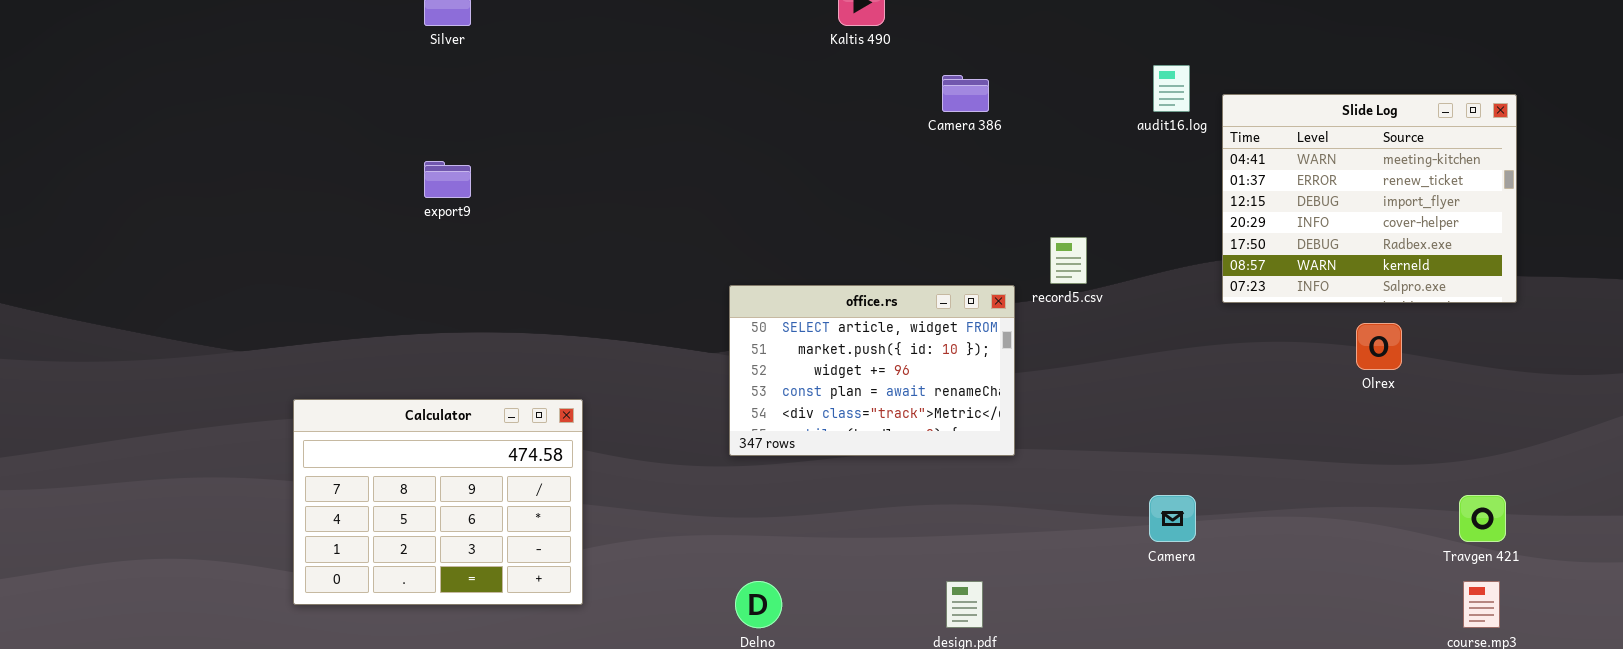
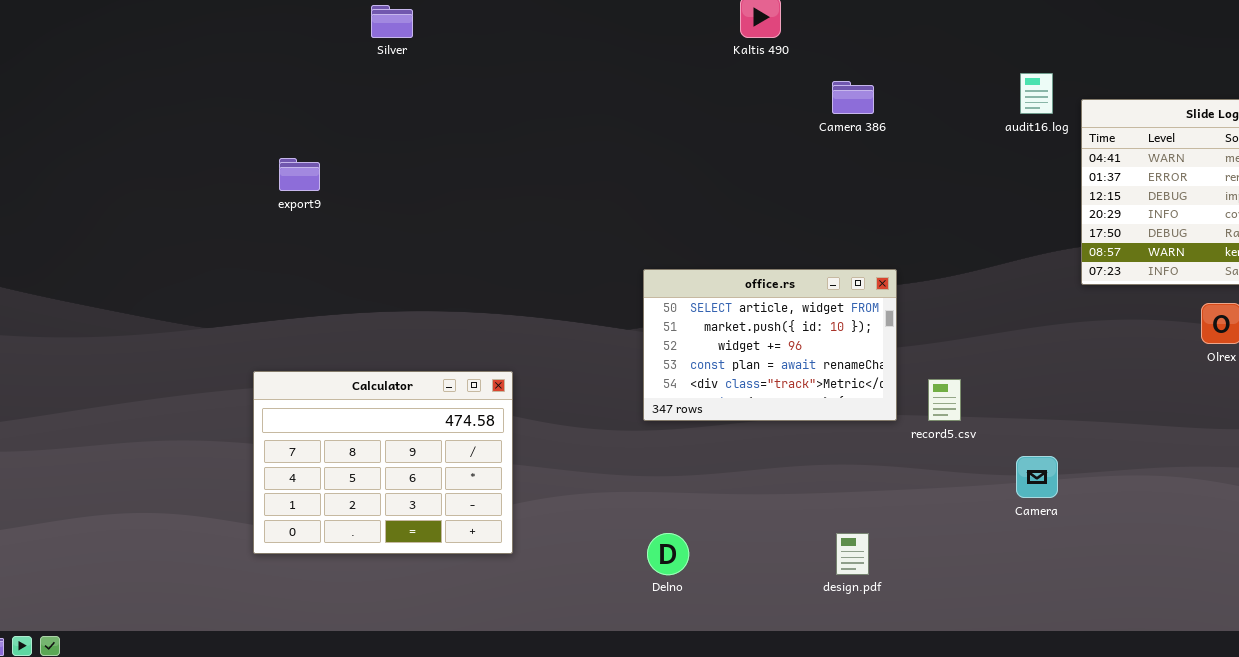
export9: [424,161,471,198] -> [279,158,320,191], moved
record5.csv: [1050,237,1087,284] -> [928,379,961,421], moved

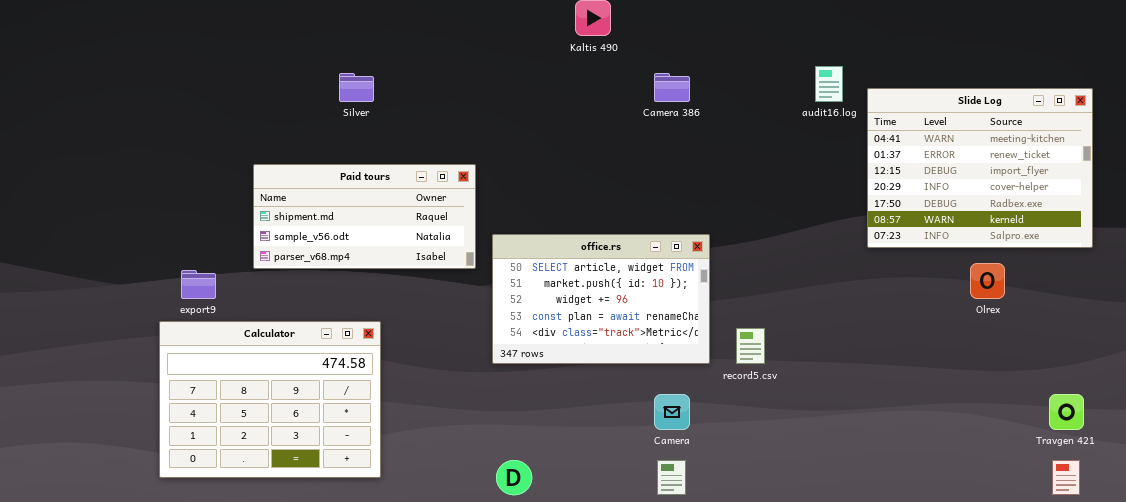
Silver: [371,5,413,38] -> [339,73,374,102], moved
export9: [279,158,320,191] -> [181,270,216,299], moved
Paid tours: none -> [253,164,476,269], opened
Camera: [1016,456,1058,498] -> [654,394,690,430], moved

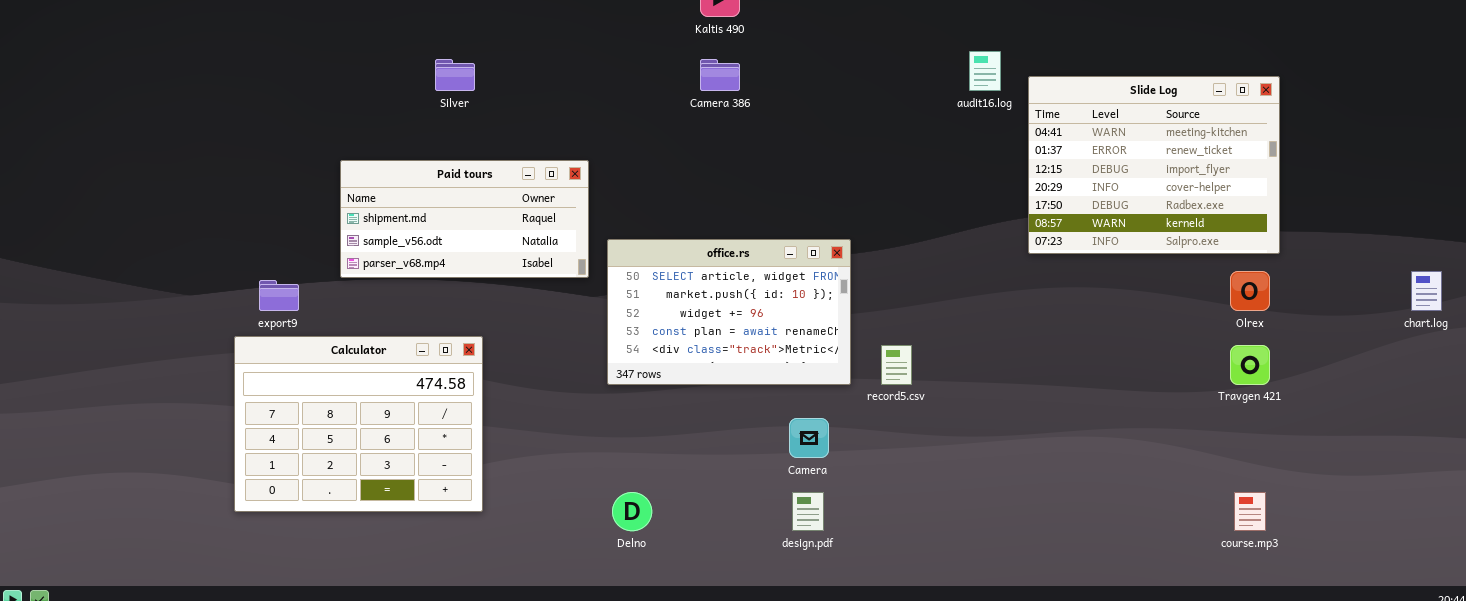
Camera 386: [654,73,690,102] -> [700,59,740,91], moved
Olrex: [970,263,1005,299] -> [1230,271,1270,311], moved
Travgen 421: [1049,394,1084,430] -> [1230,345,1270,385], moved

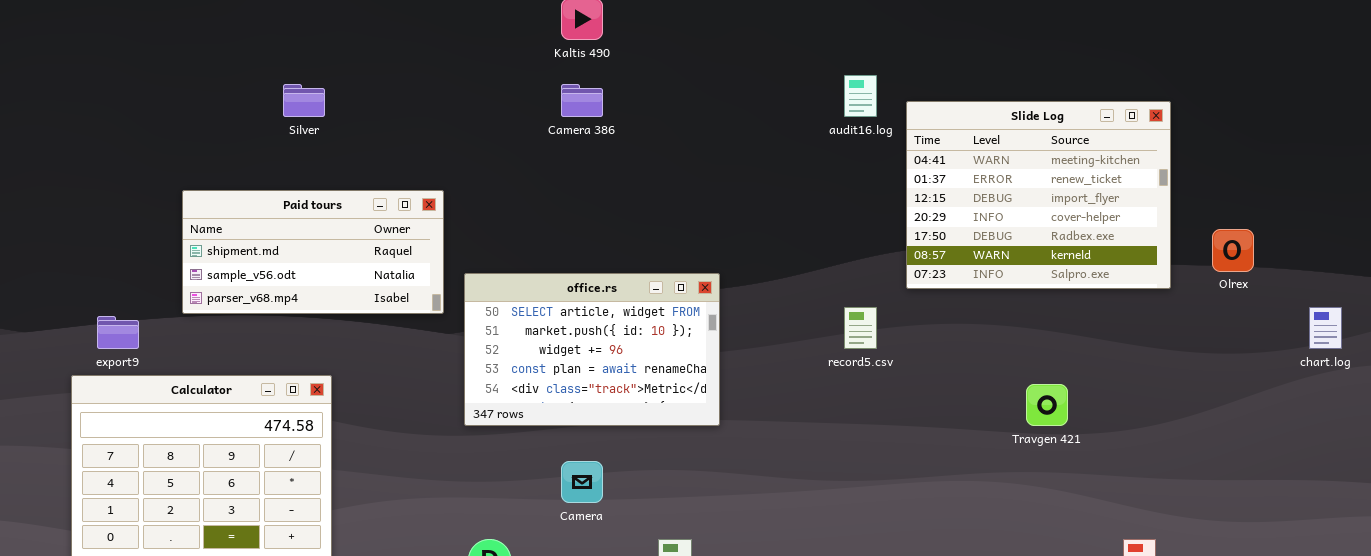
Olrex: [1230,271,1270,311] -> [1212,229,1254,272], moved
record5.csv: [881,345,912,385] -> [844,307,877,349], moved
Travgen 421: [1230,345,1270,385] -> [1026,384,1068,426], moved
Camera: [789,418,829,458] -> [561,461,603,503], moved

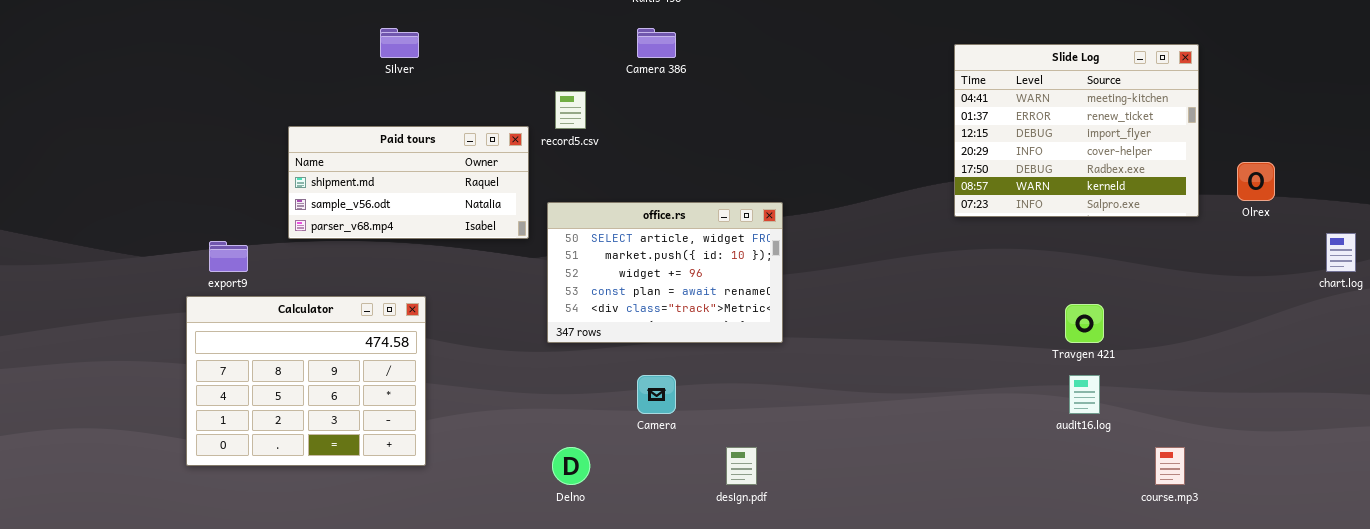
audit16.log: [844,75,877,117] -> [1069,375,1100,414], moved
record5.csv: [844,307,877,349] -> [555,91,586,129], moved

